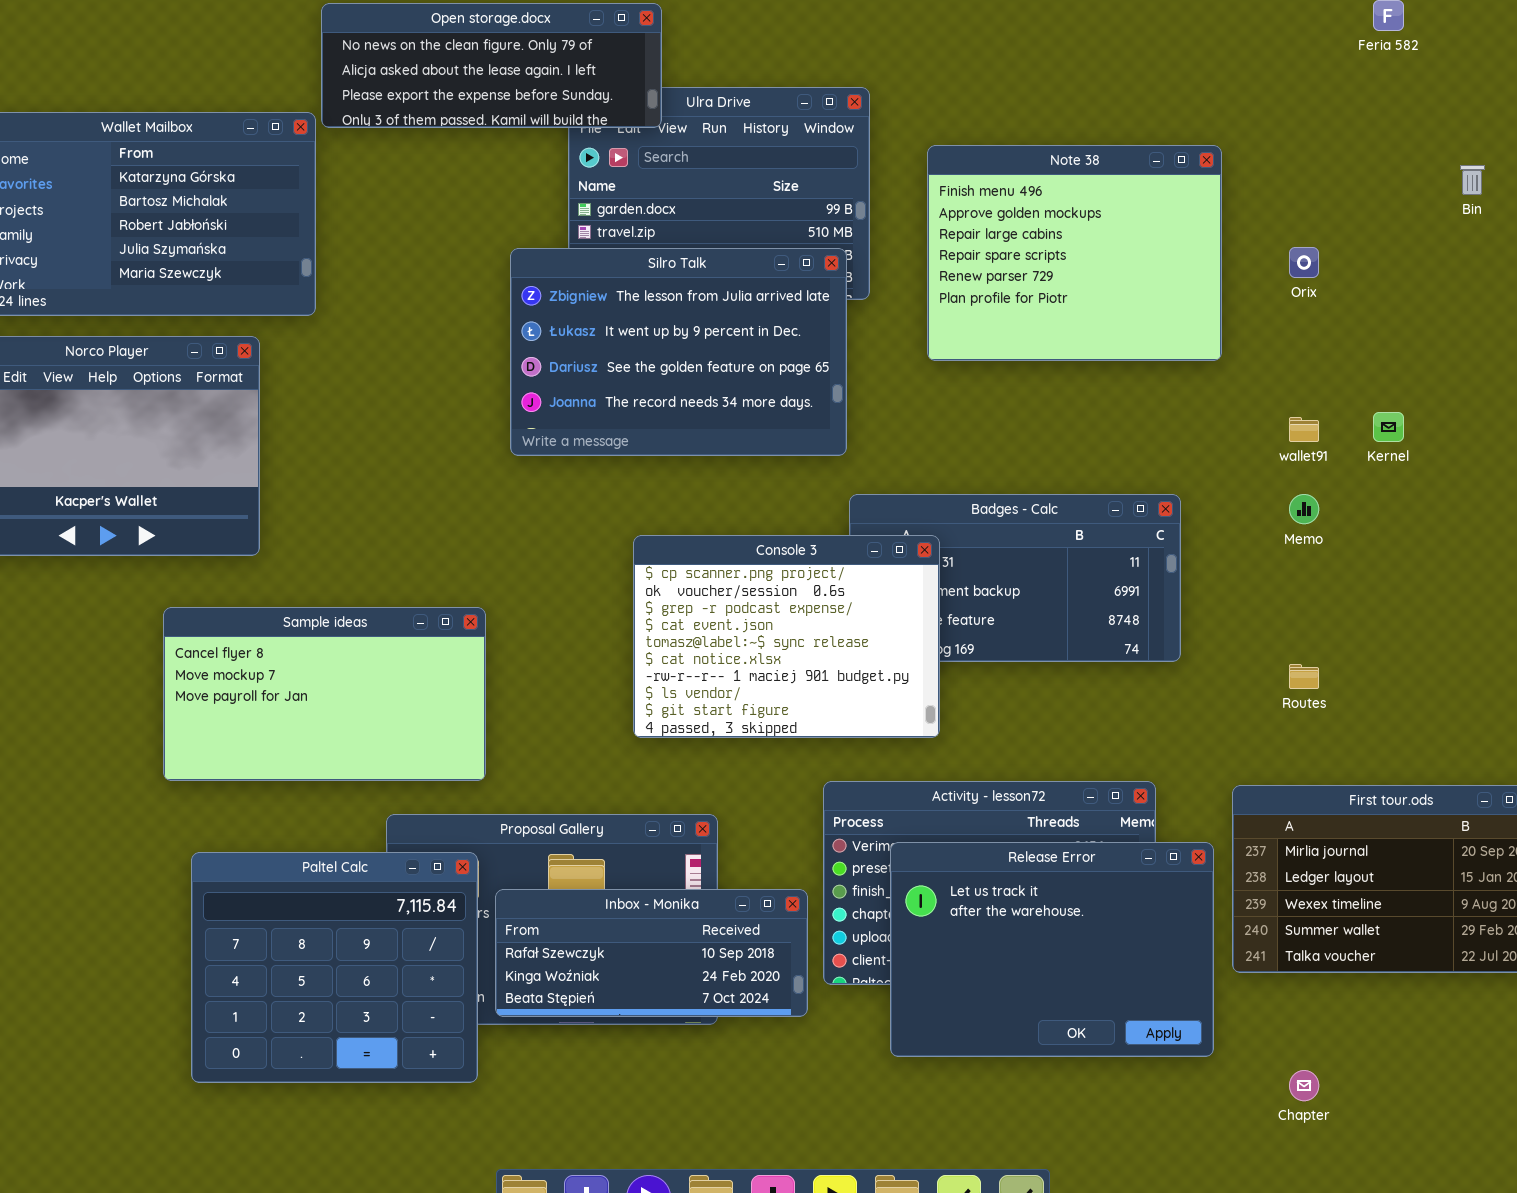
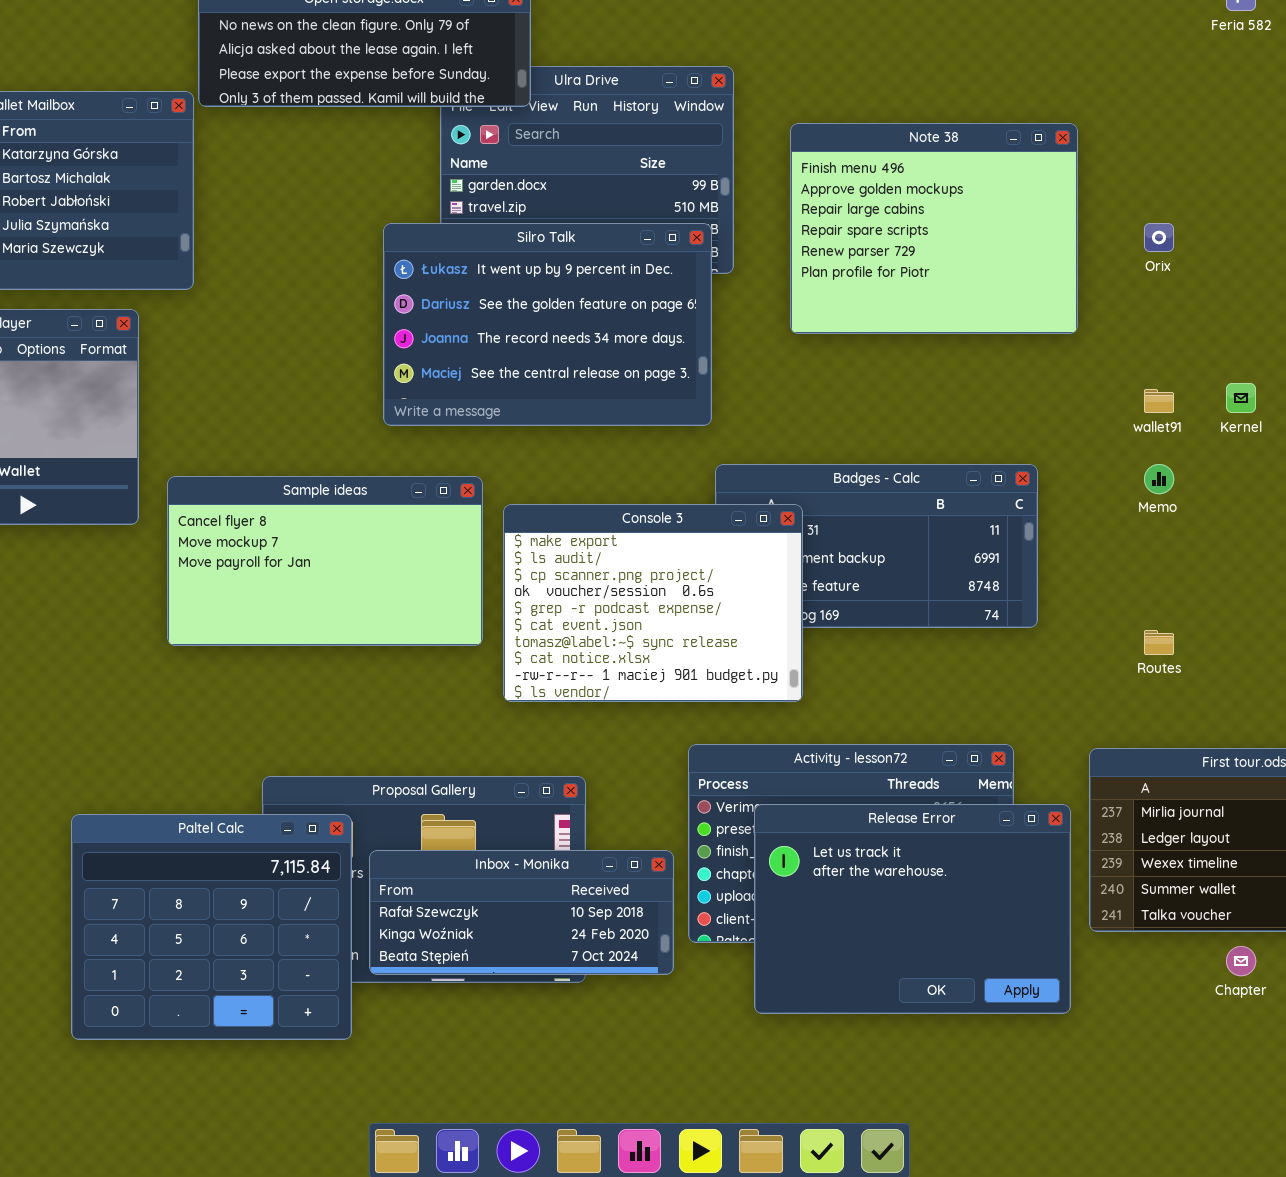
Silro Talk: [510,248,847,456] -> [383,223,712,426], scrolled down 1 row
Console 3: [633,535,940,738] -> [503,504,803,702], scrolled up 2 rows
Sample ideas: [163,607,486,781] -> [167,476,483,646], moved
Chapter: [1289,1070,1319,1101] -> [1226,946,1256,976], moved

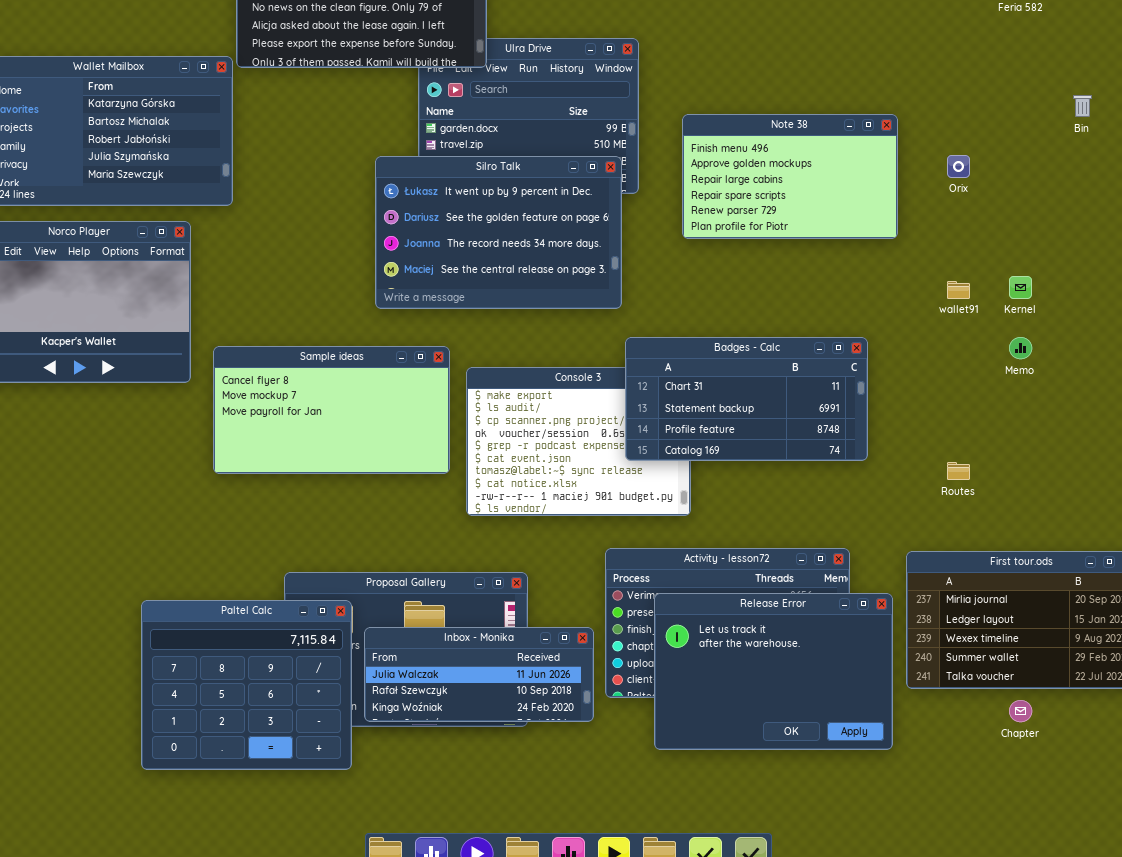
Note 38: [790,123,1078,334] -> [682,114,898,239], resized
Badges - Calc: [715,464,1038,628] -> [625,337,868,461], raised
Memo: [1144,464,1174,494] -> [1009,337,1032,359], moved
Inbox - Monika: [369,850,674,975] -> [364,627,594,722], scrolled up 1 row

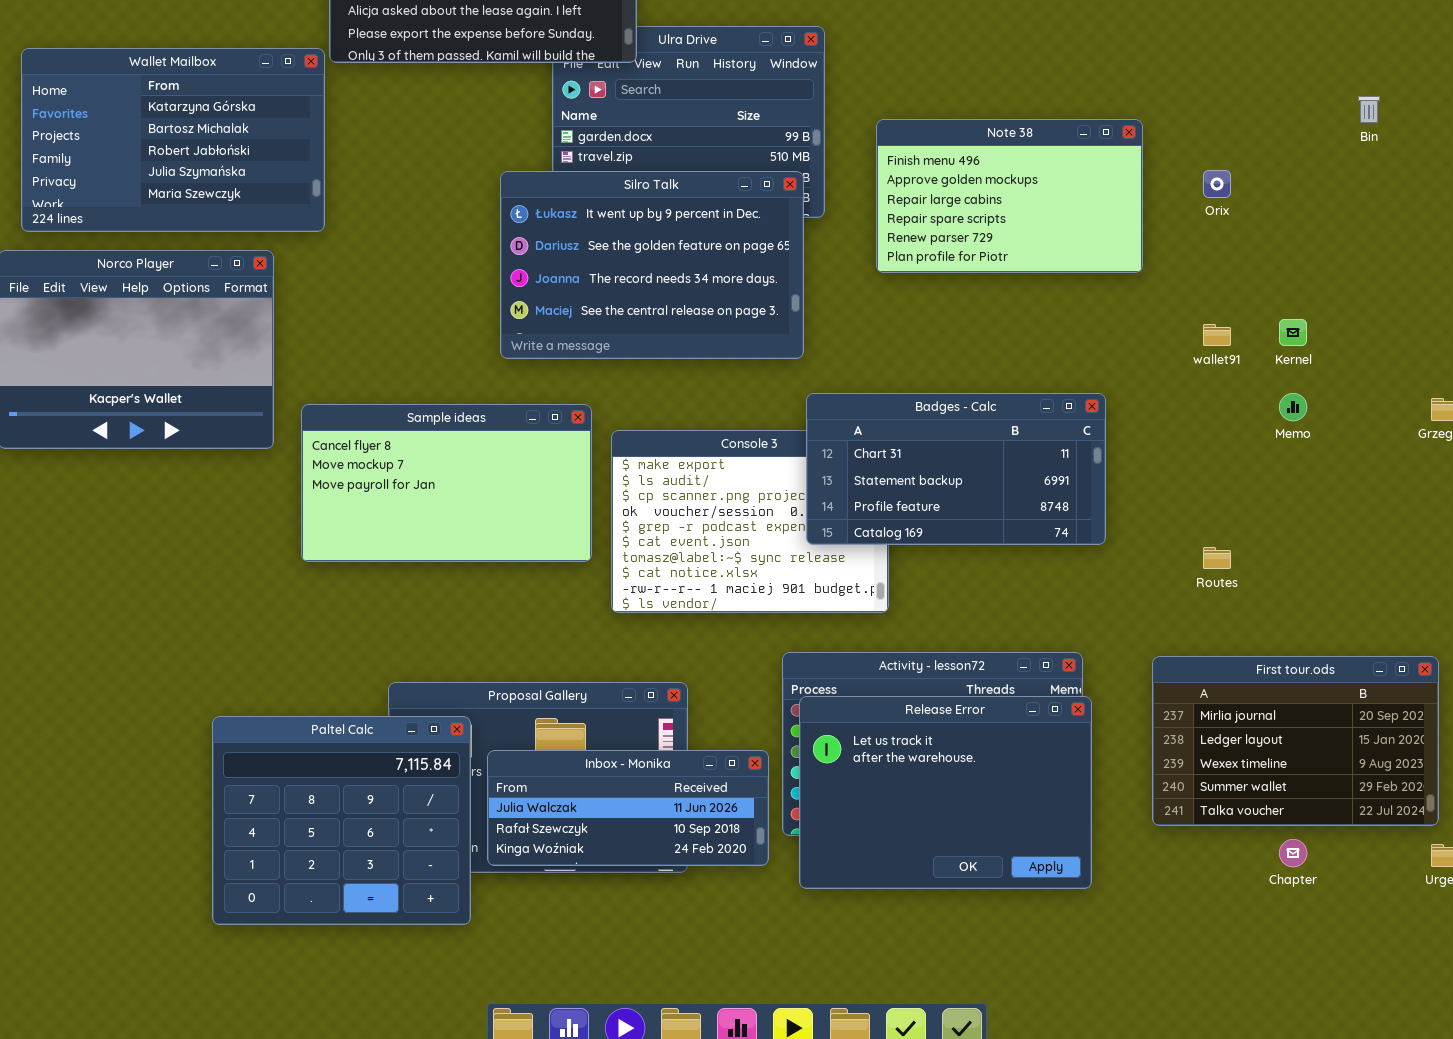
Release Error: [654,593,893,750] -> [799,696,1092,889], moved

